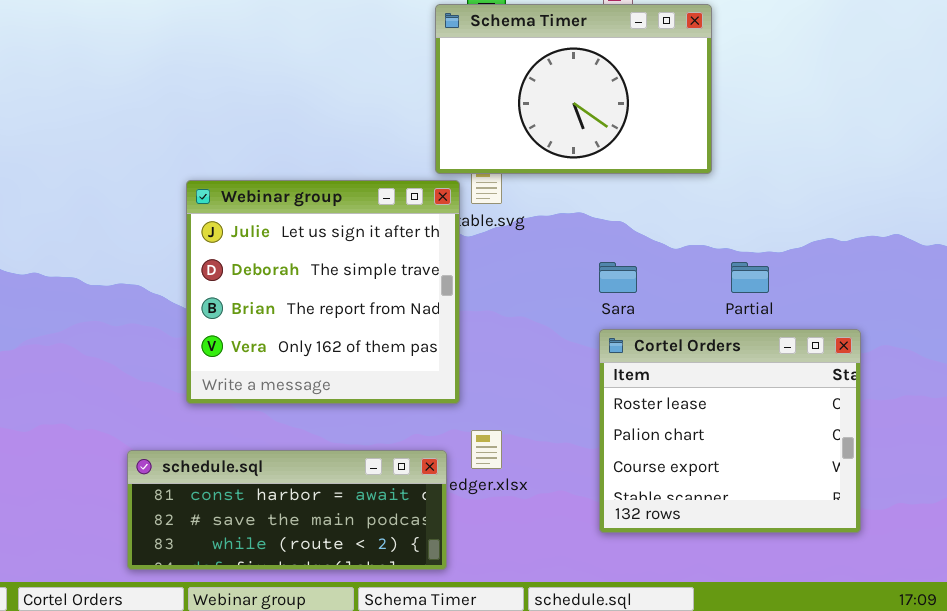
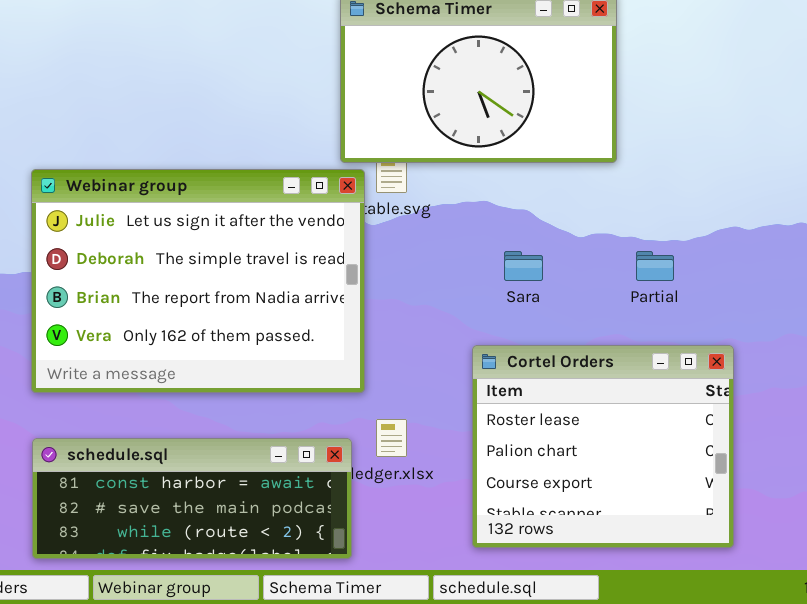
Webinar group: [186,180,460,404] -> [31,169,365,393], resized
Cortel Orders: [599,329,861,533] -> [472,345,734,548], moved

